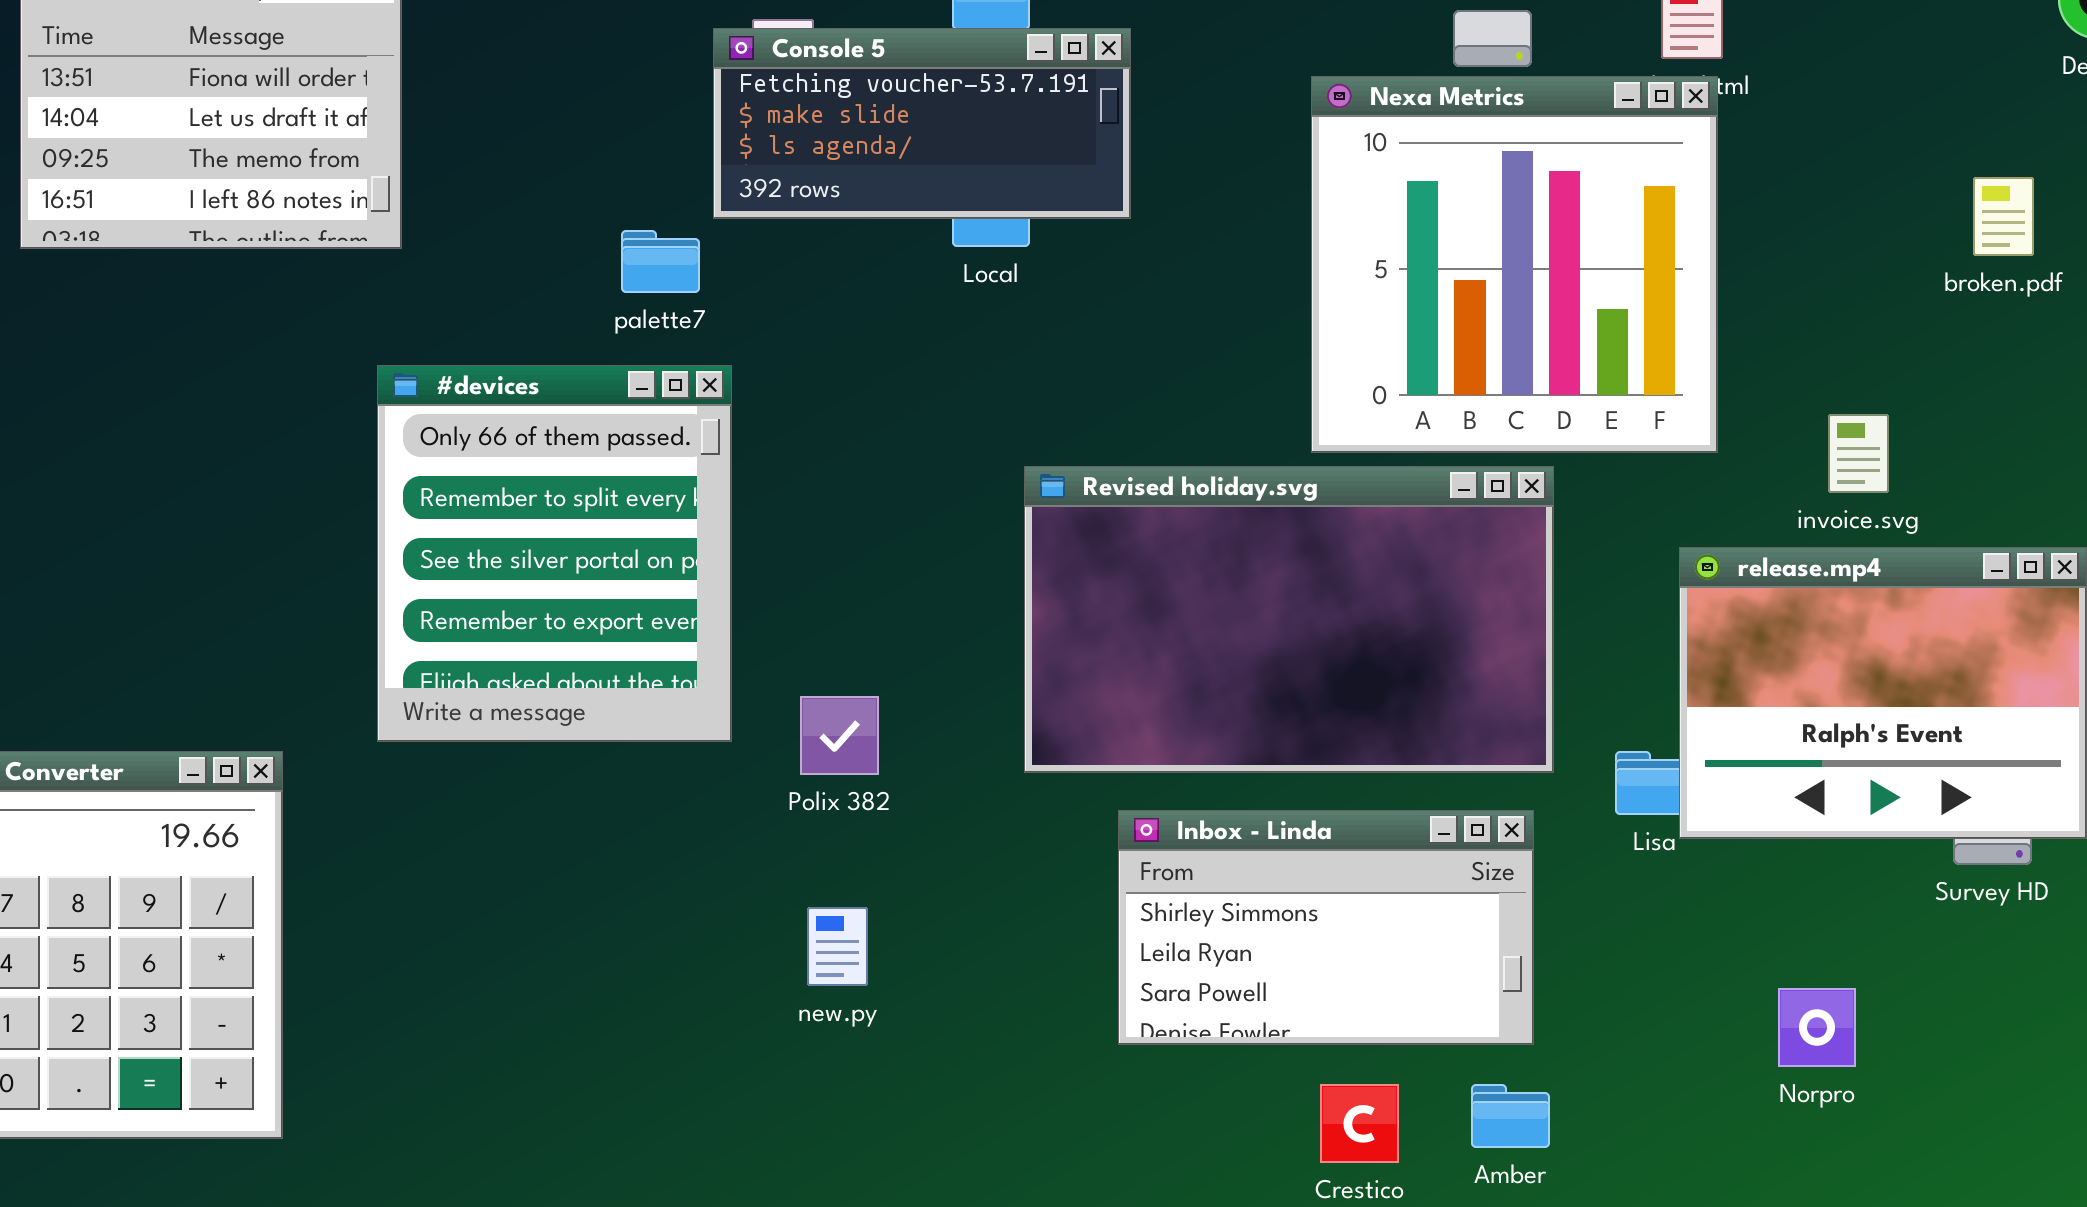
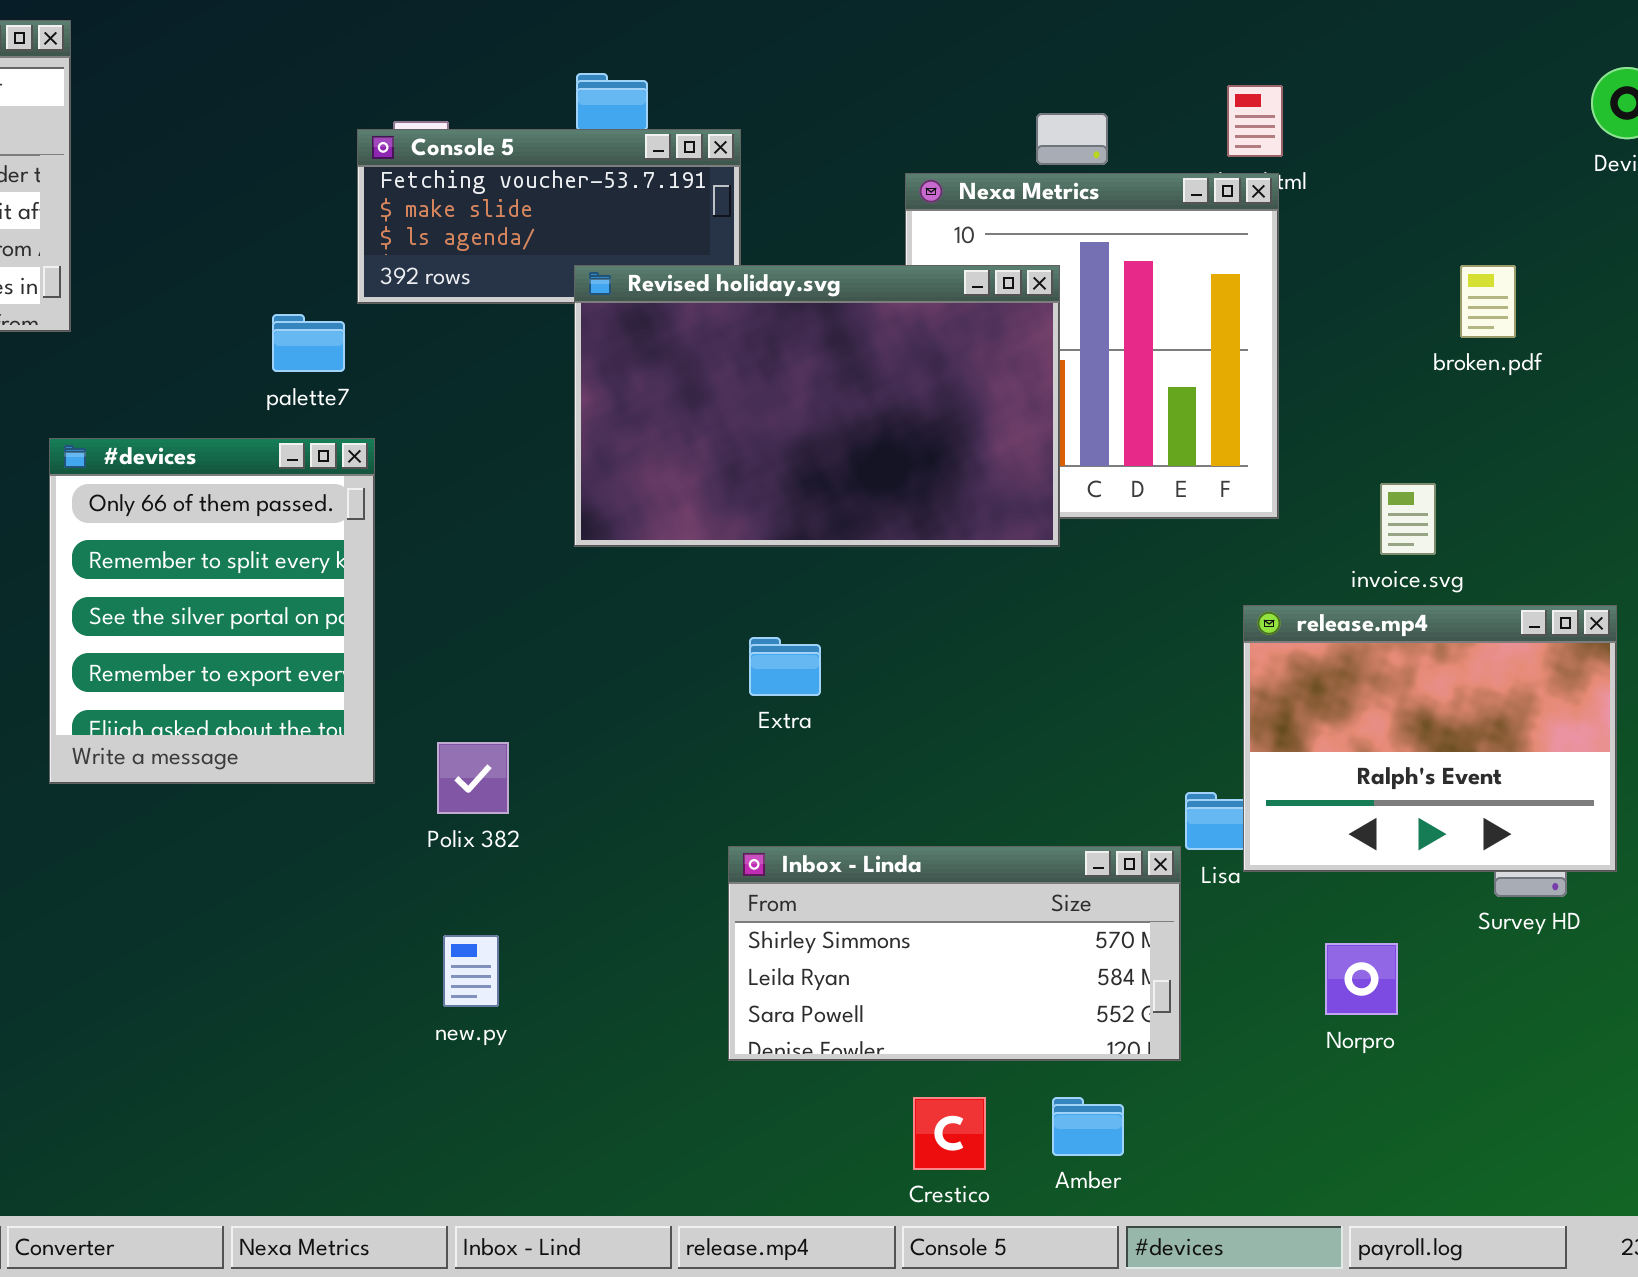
broken.pdf: [1973,177,2034,256] -> [1460,265,1516,338], moved
Revised holiday.svg: [1024,466,1554,773] -> [574,265,1060,547], moved
Inbox - Linda: [1118,810,1534,1045] -> [728,846,1181,1061], resized
Norpro: [1778,988,1856,1067] -> [1325,943,1398,1015], moved

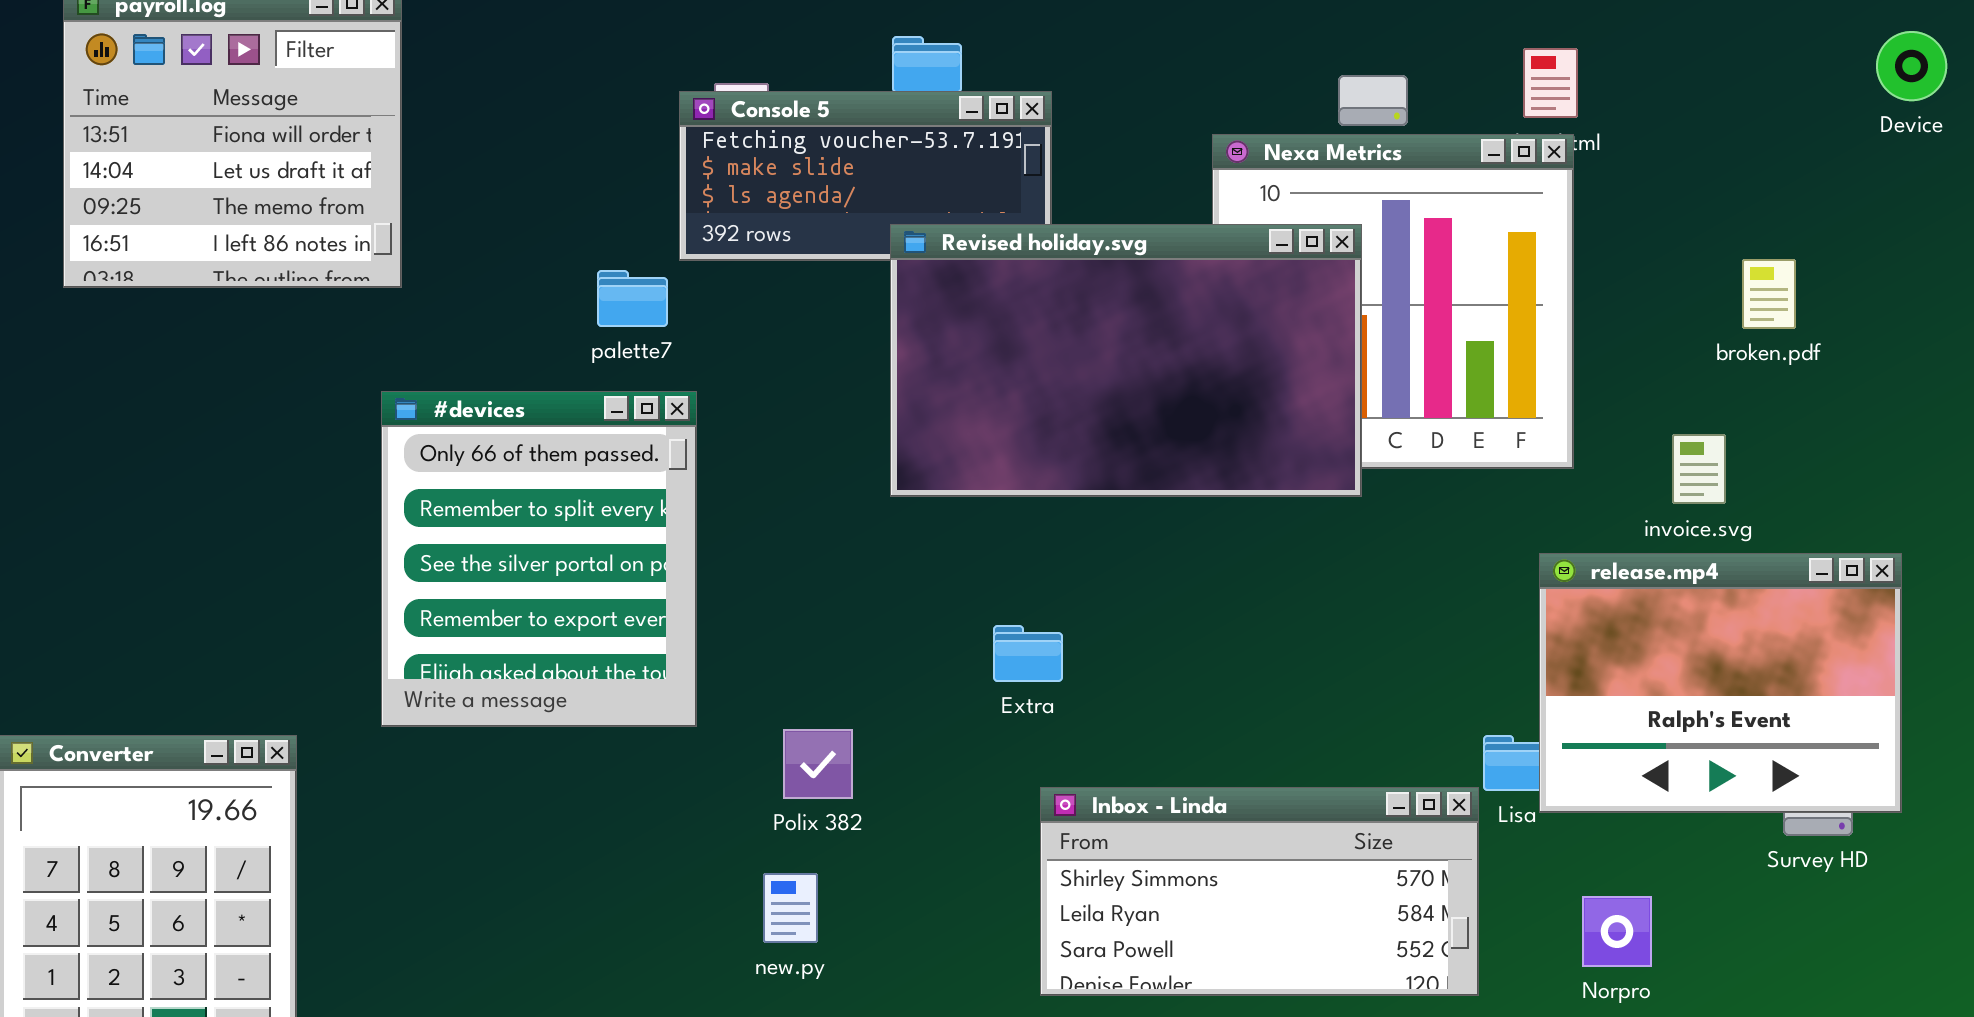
broken.pdf: [1460,265,1516,338] -> [1742,259,1796,329], moved
Extra: [749,637,821,696] -> [993,625,1063,682], moved
Polix 382: [437,742,509,814] -> [783,729,853,799], moved
Norpro: [1325,943,1398,1015] -> [1582,896,1652,967], moved

